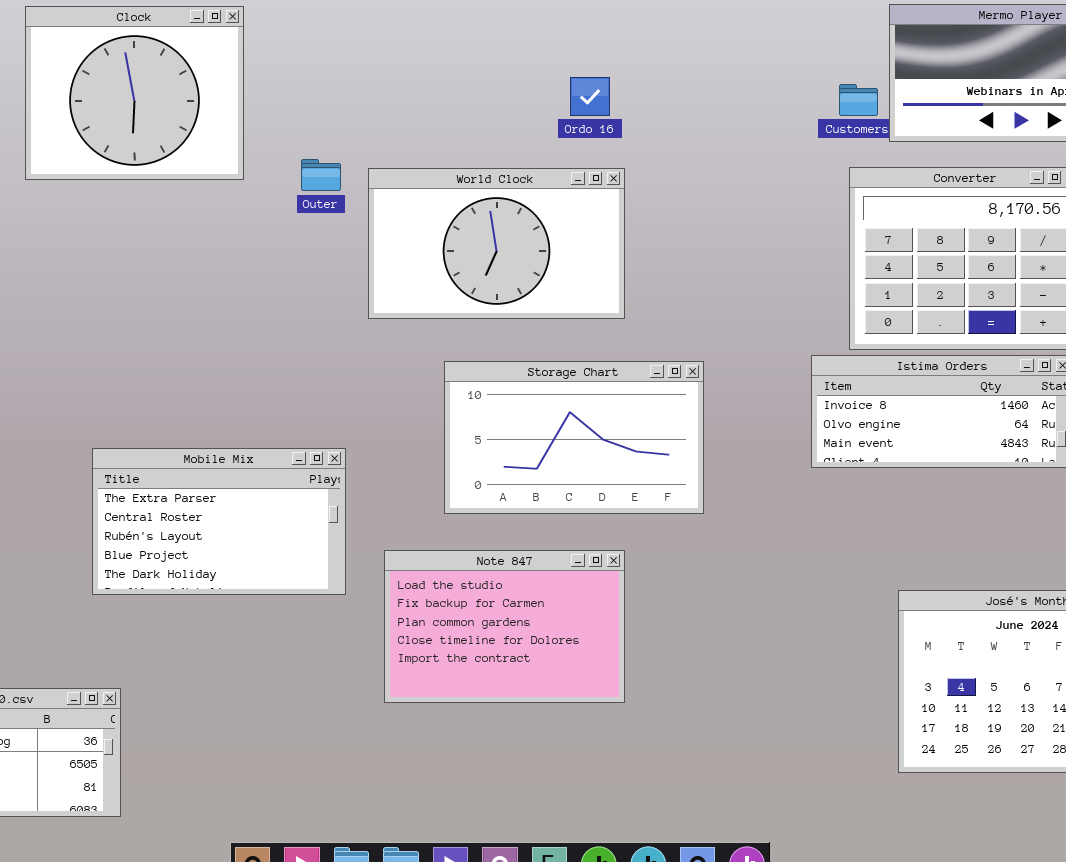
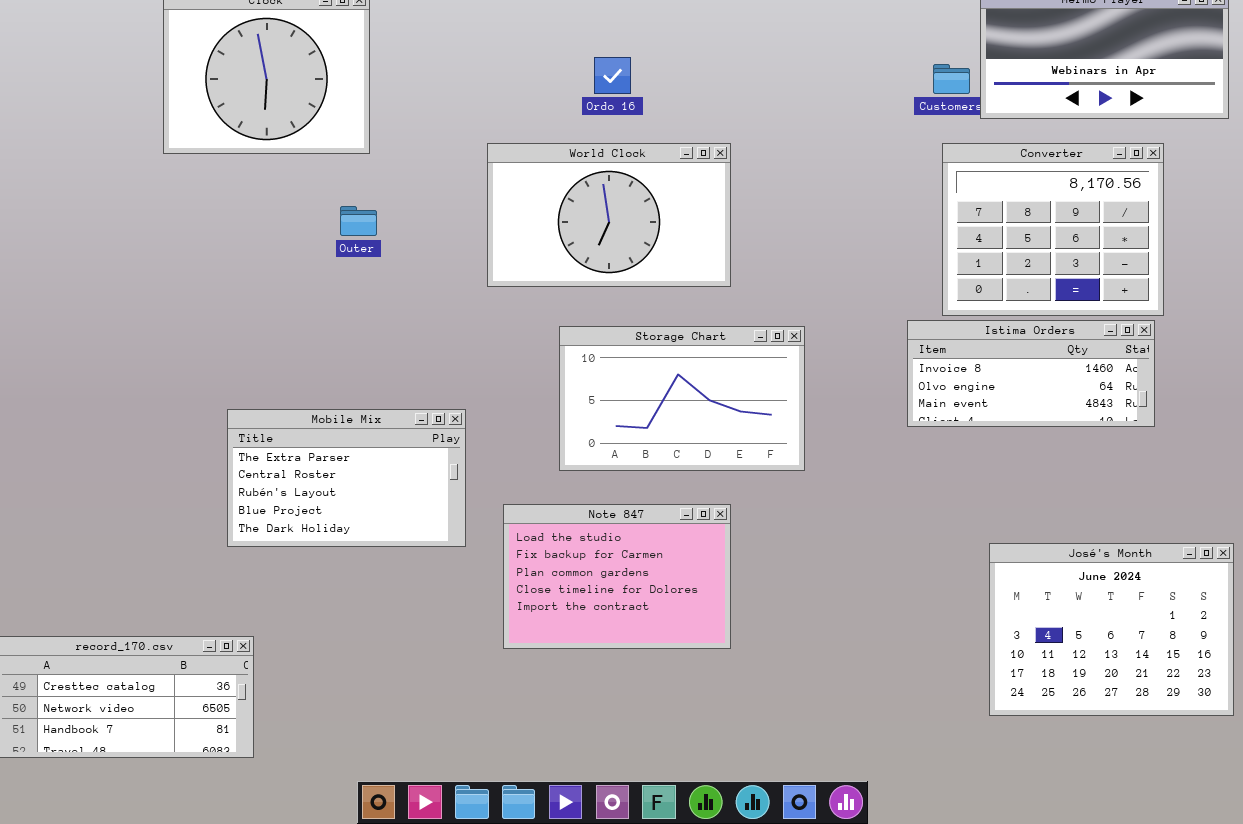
Ordo 16: [570,77,610,116] -> [594,57,631,94], moved
Outer: [301,159,341,191] -> [340,206,377,236], moved

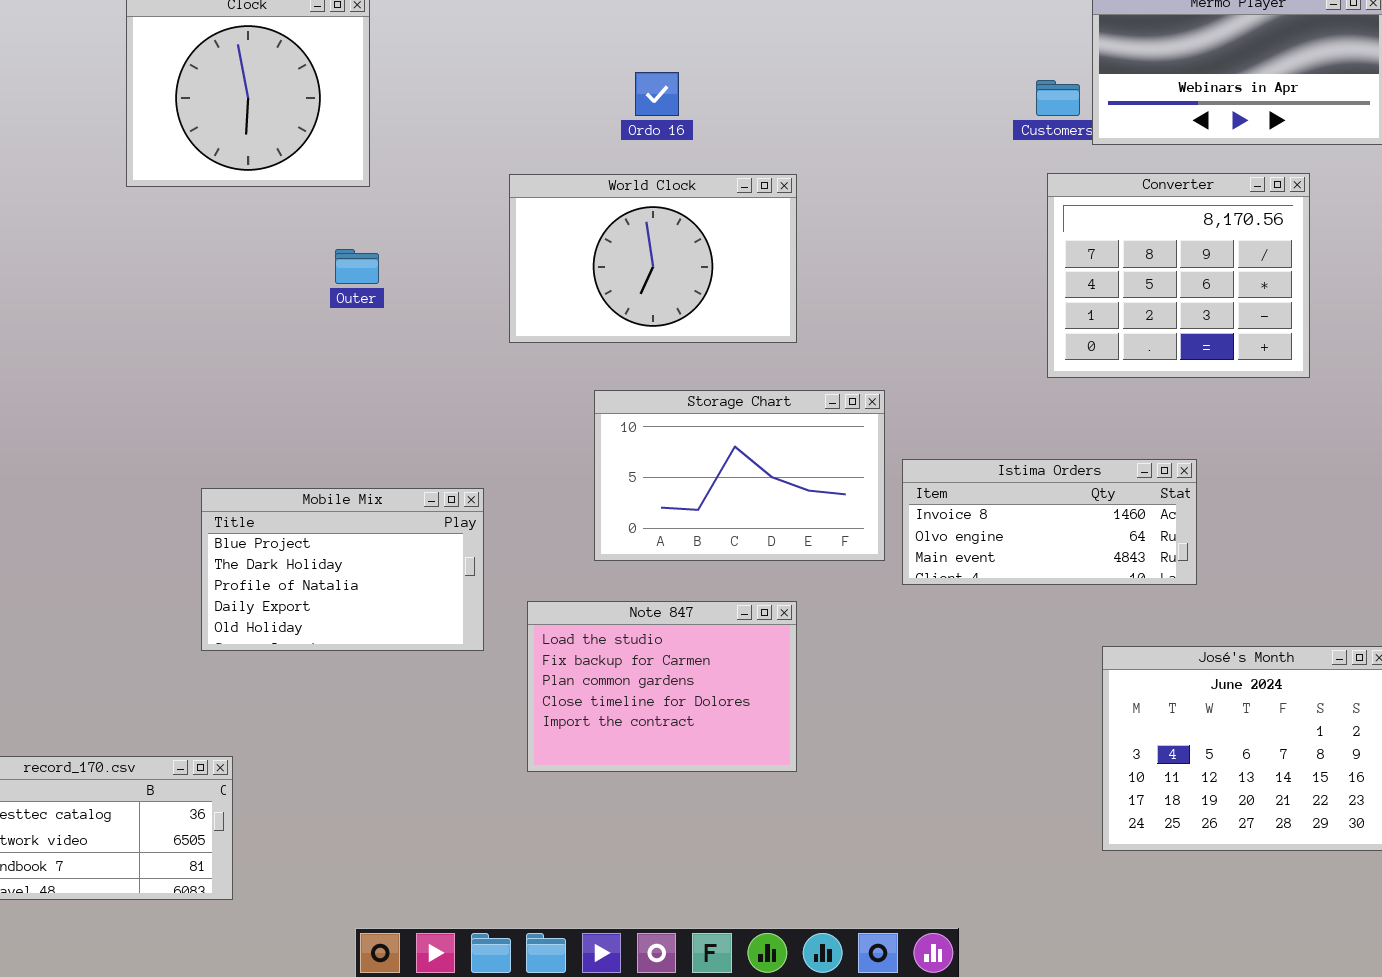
Istima Orders: [907,320,1155,427] -> [902,459,1197,585], moved
Mobile Mix: [227,409,466,547] -> [201,488,484,651], scrolled down 3 rows

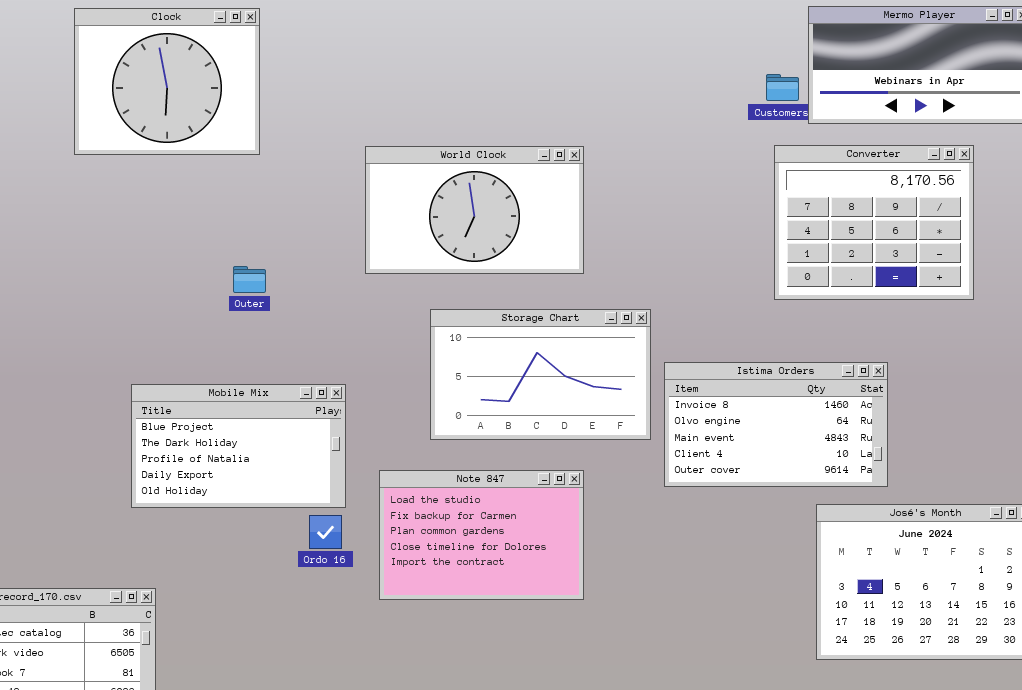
Ordo 16: [635,72,679,116] -> [309,515,342,549], moved
Outer: [335,249,379,284] -> [233,266,266,293], moved
Istima Orders: [902,459,1197,585] -> [664,362,888,487], resized

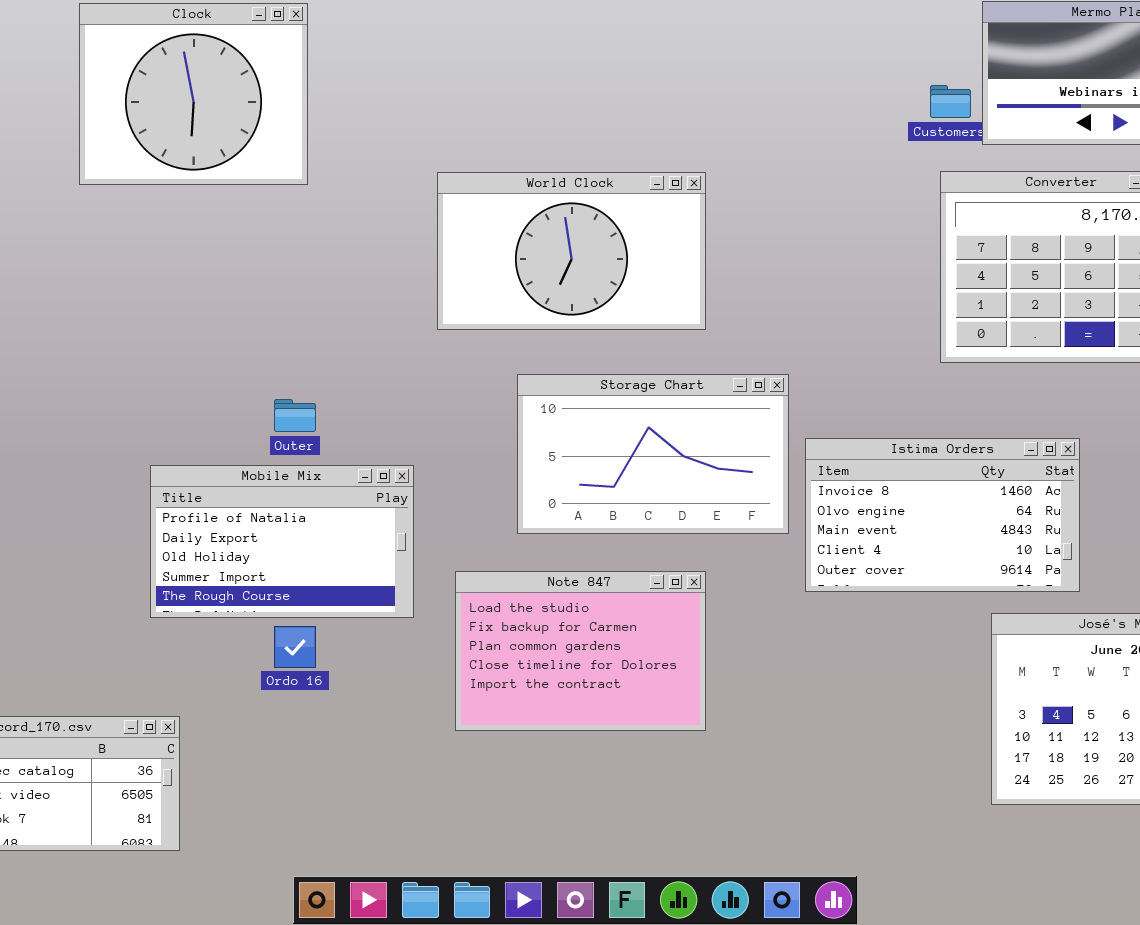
Outer: [233,266,266,293] -> [274,399,316,432], moved
Mobile Mix: [131,384,346,508] -> [150,465,414,618], scrolled down 2 rows
Ordo 16: [309,515,342,549] -> [274,626,316,668], moved

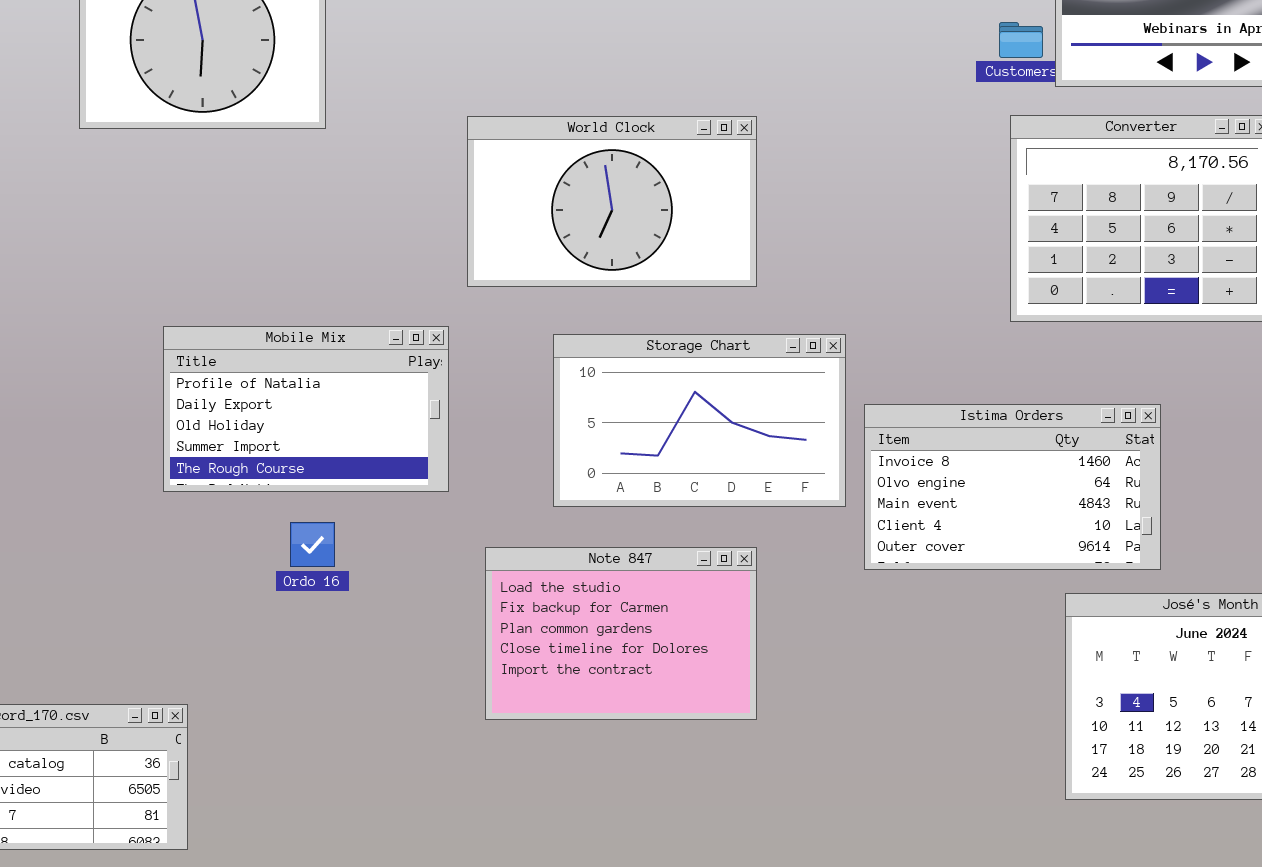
Mobile Mix: [150,465,414,618] -> [163,326,449,492], moved
Ordo 16: [274,626,316,668] -> [290,522,335,567], moved

